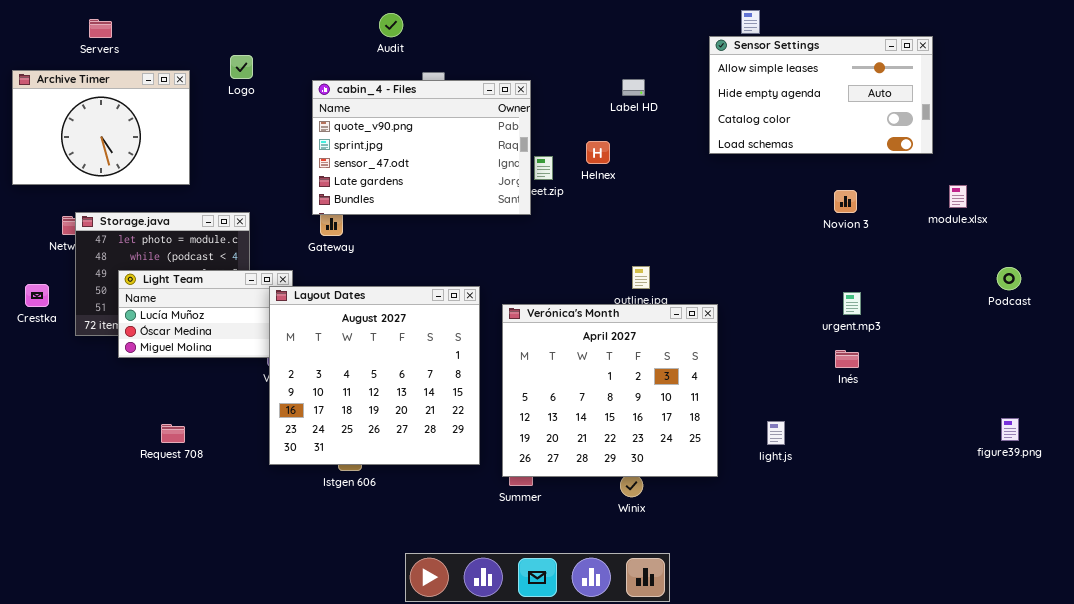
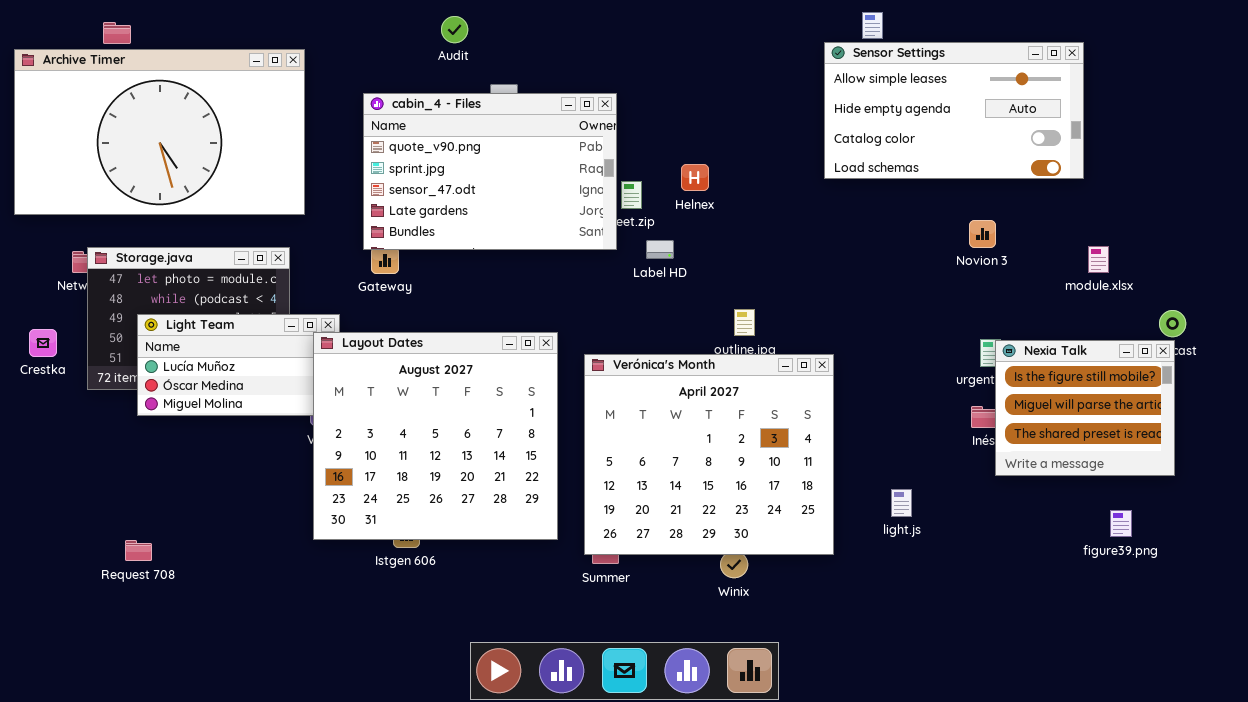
Archive Timer: [12,70,190,185] -> [14,49,305,215], resized
Label HD: [622,79,645,96] -> [646,240,674,259], moved
module.xlsx: [949,185,967,208] -> [1088,246,1109,273], moved
Nexia Talk: none -> [995,340,1175,476], opened
figure39.png: [1001,418,1019,441] -> [1110,510,1132,537], moved
Request 708: [161,424,185,443] -> [125,540,152,561], moved

